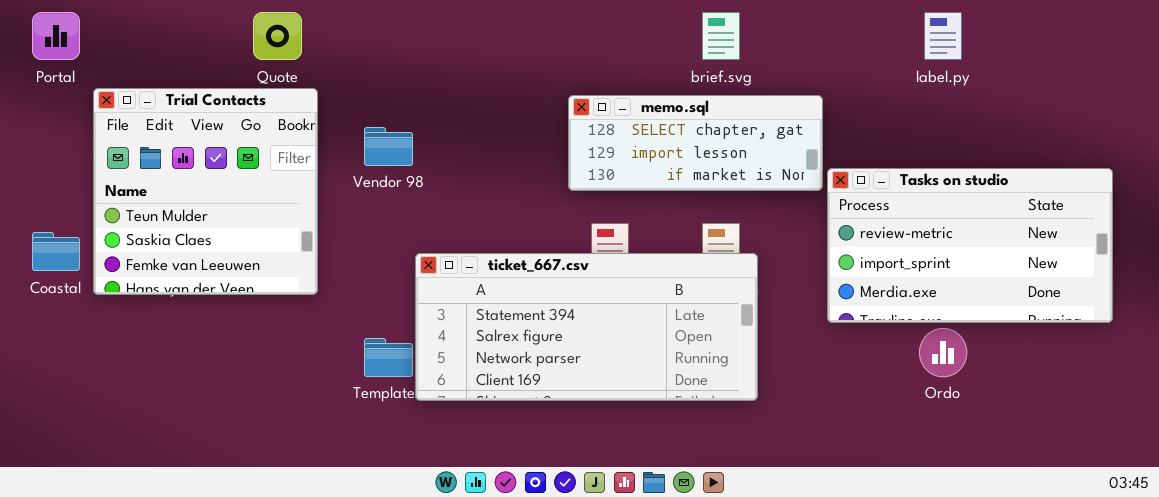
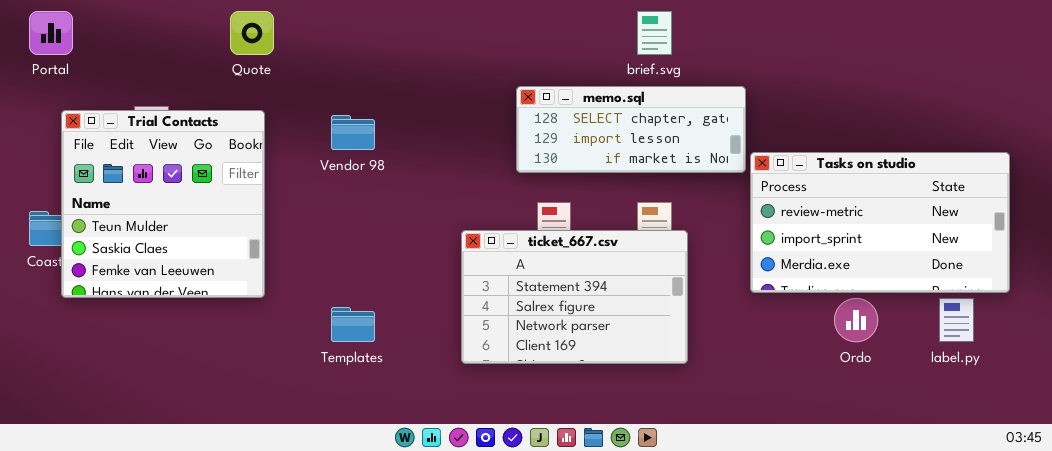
label.py: [924,12,962,60] -> [939,298,974,342], moved
Trial Contacts: [93,88,318,295] -> [61,110,265,298], moved
ticket_667.csv: [415,253,758,401] -> [461,230,688,364], resized

